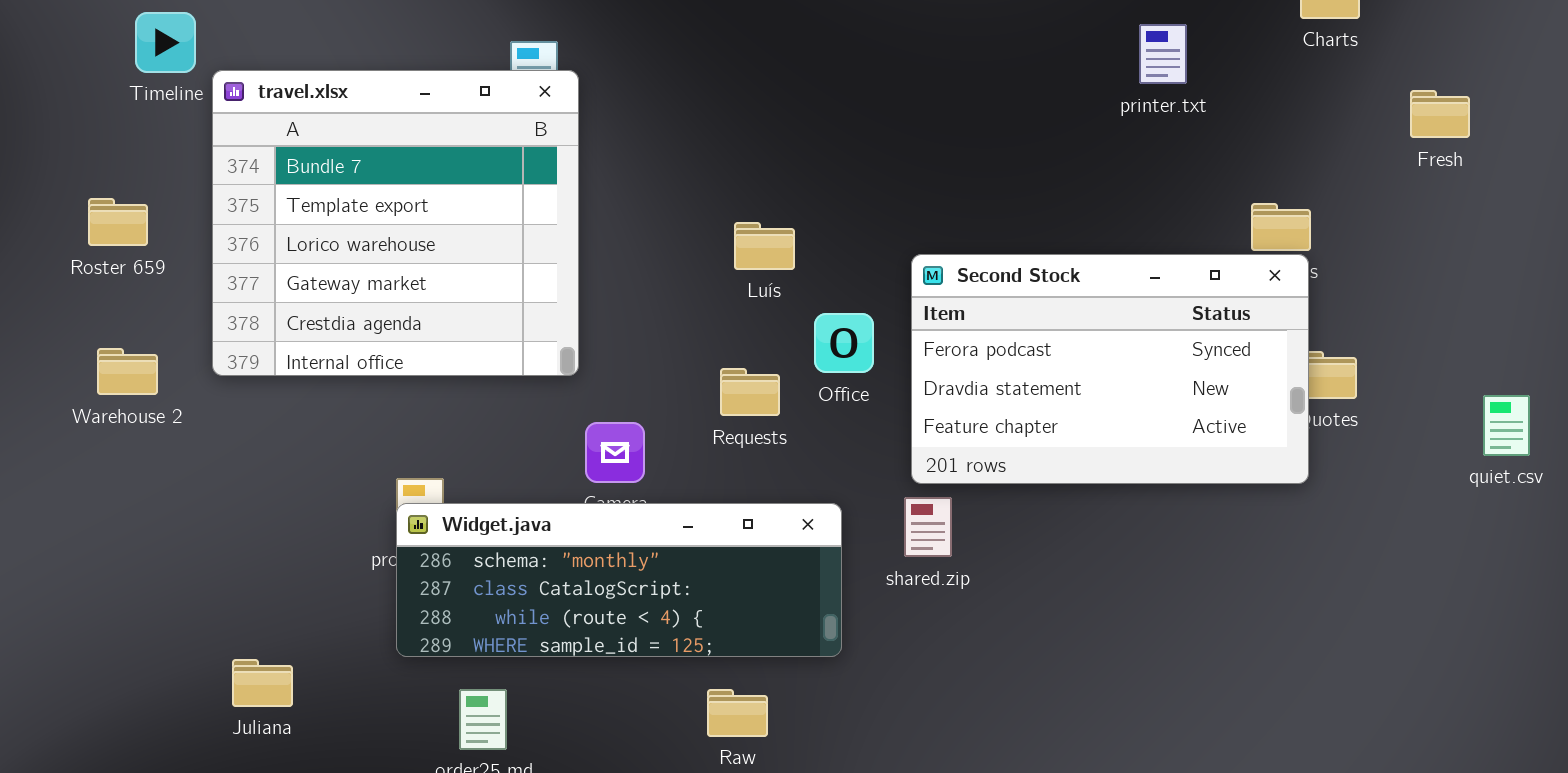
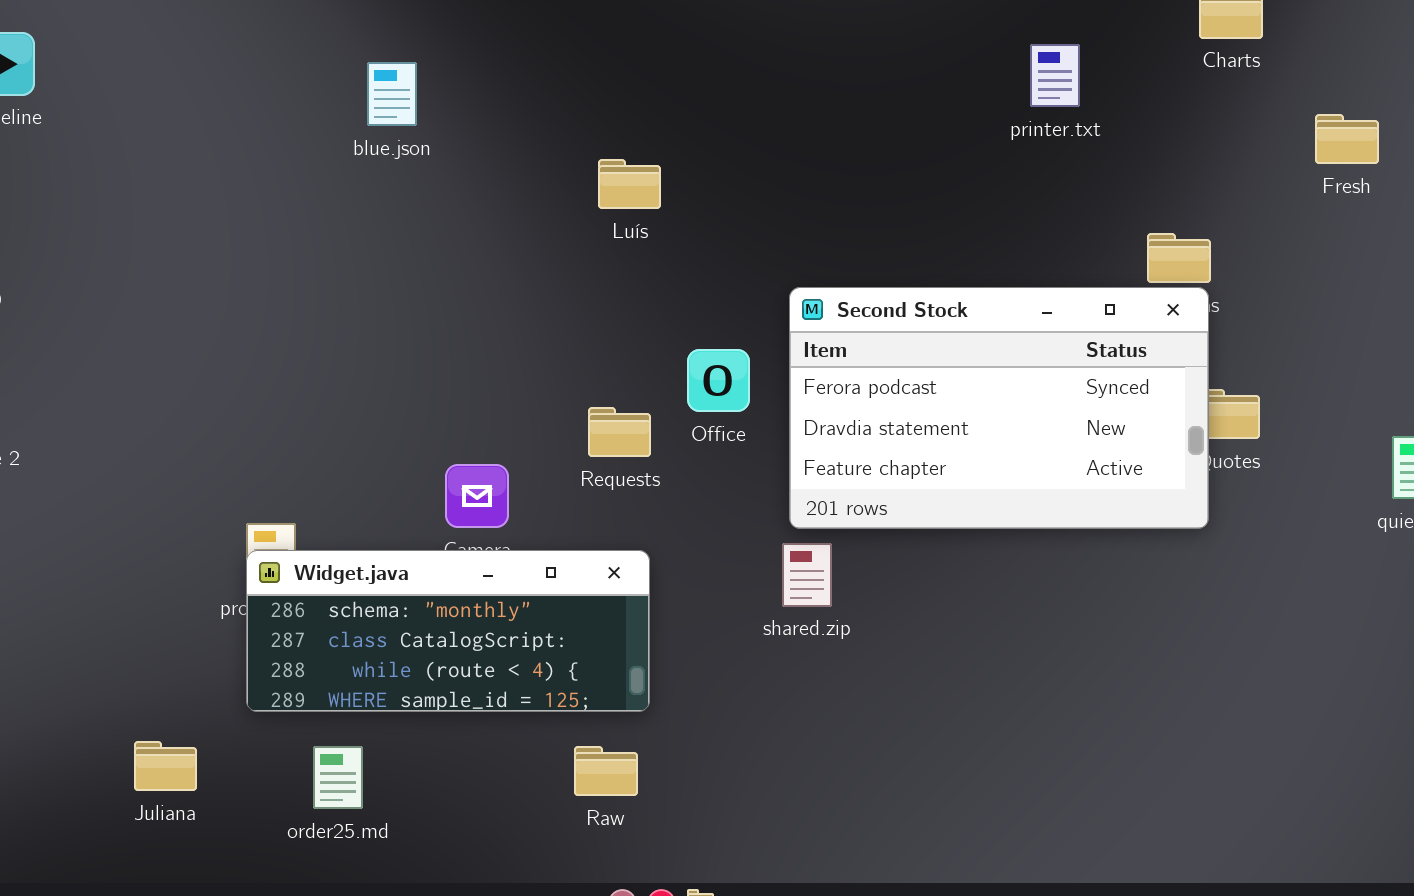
travel.xlsx: [212,70,579,376] -> none, closed
Luís: [734,222,795,270] -> [598,159,661,209], moved
Widget.java: [396,503,842,657] -> [246,550,650,712], resized
Juliana: [232,659,293,707] -> [134,741,197,791], moved

